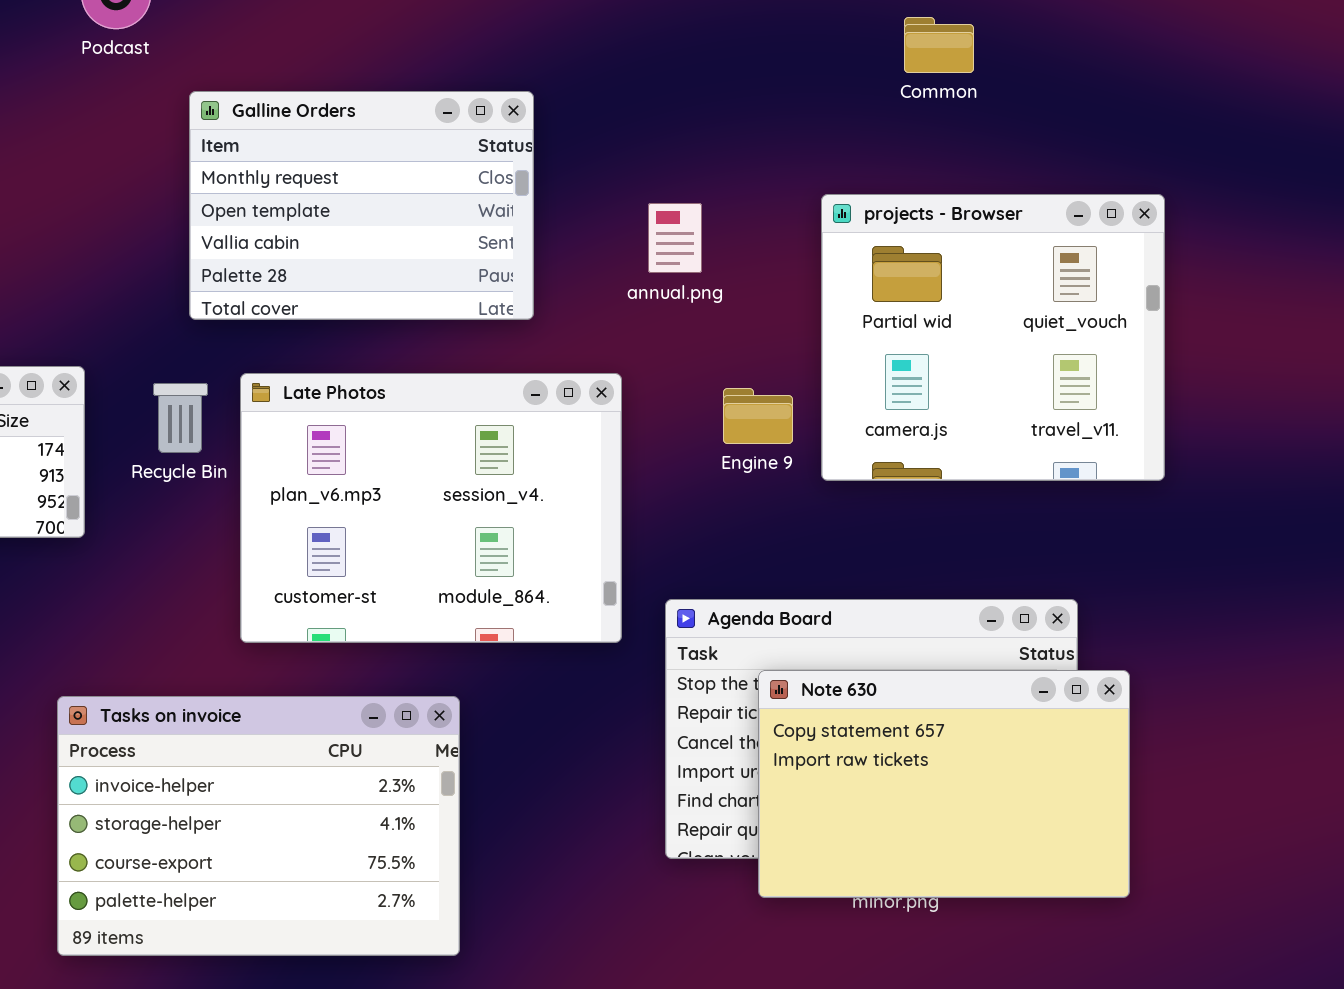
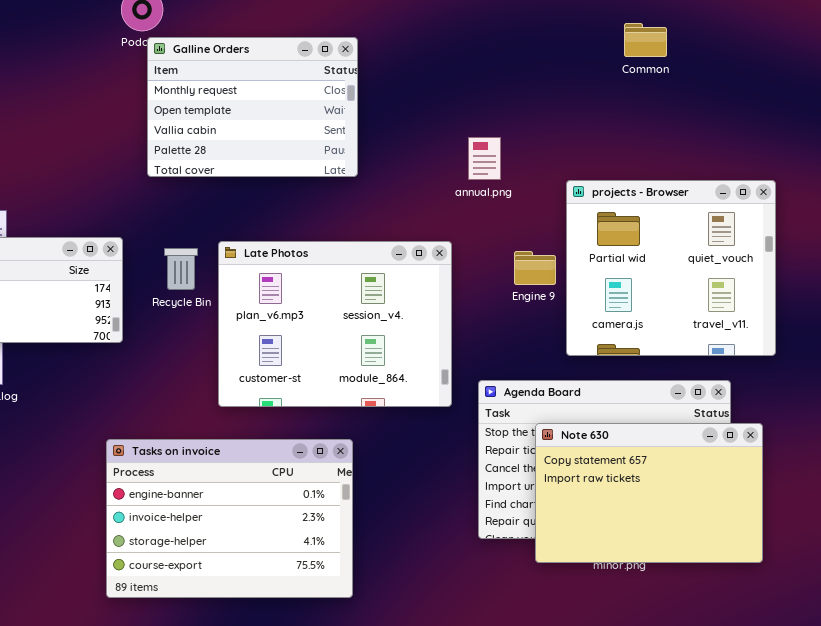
Galline Orders: [189,91,534,320] -> [147,37,358,177], moved
projects - Browser: [821,194,1165,481] -> [566,180,776,356], moved
Tasks on invoice: [57,696,460,956] -> [106,439,353,598], scrolled up 1 row

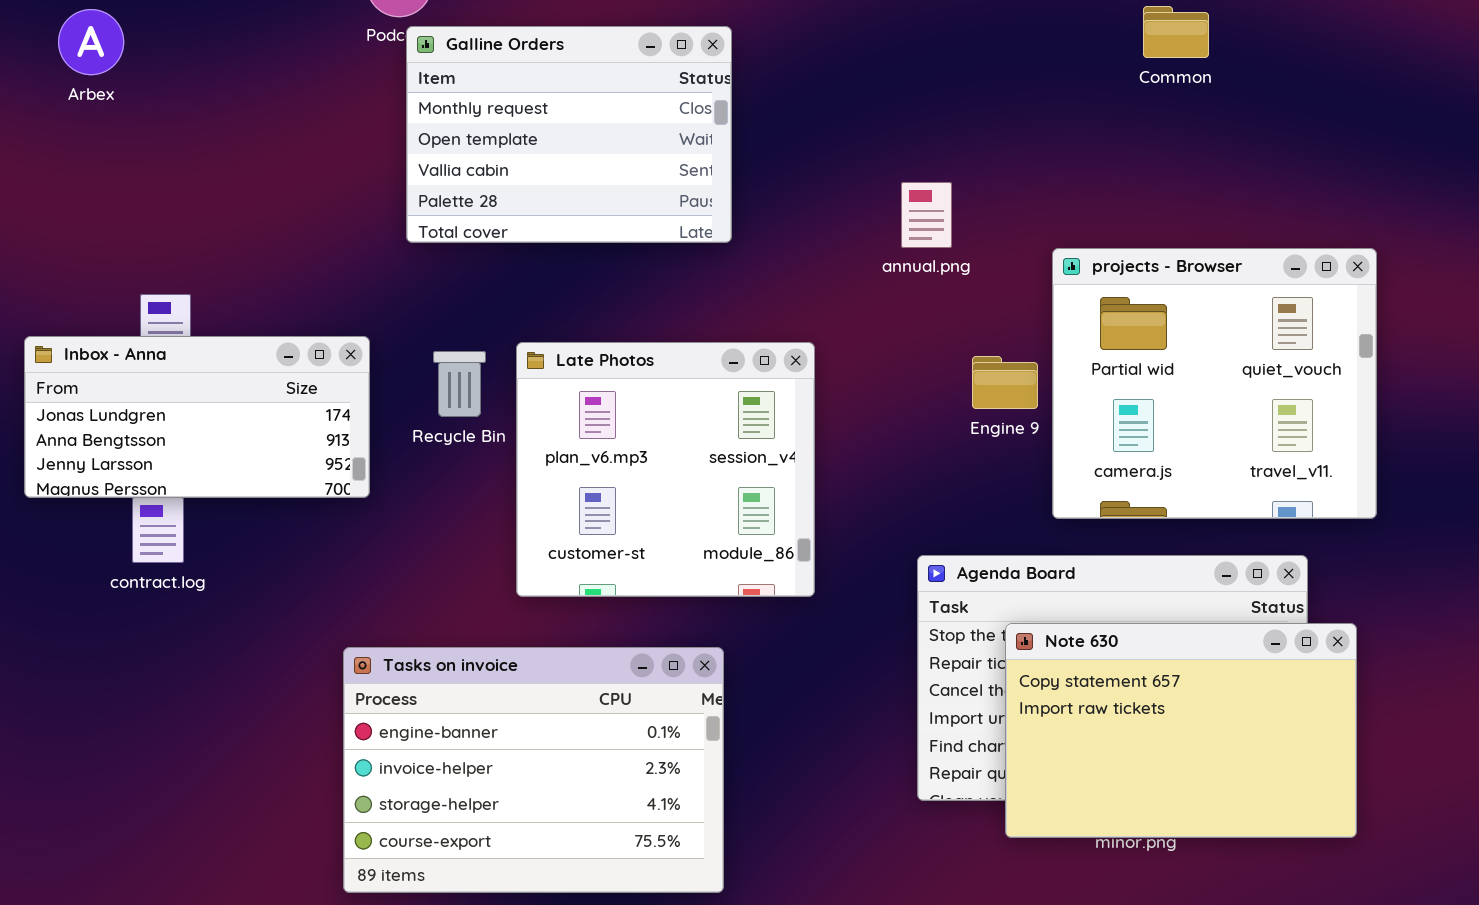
Late Photos: [218,241,452,407] -> [516,342,815,597], resized

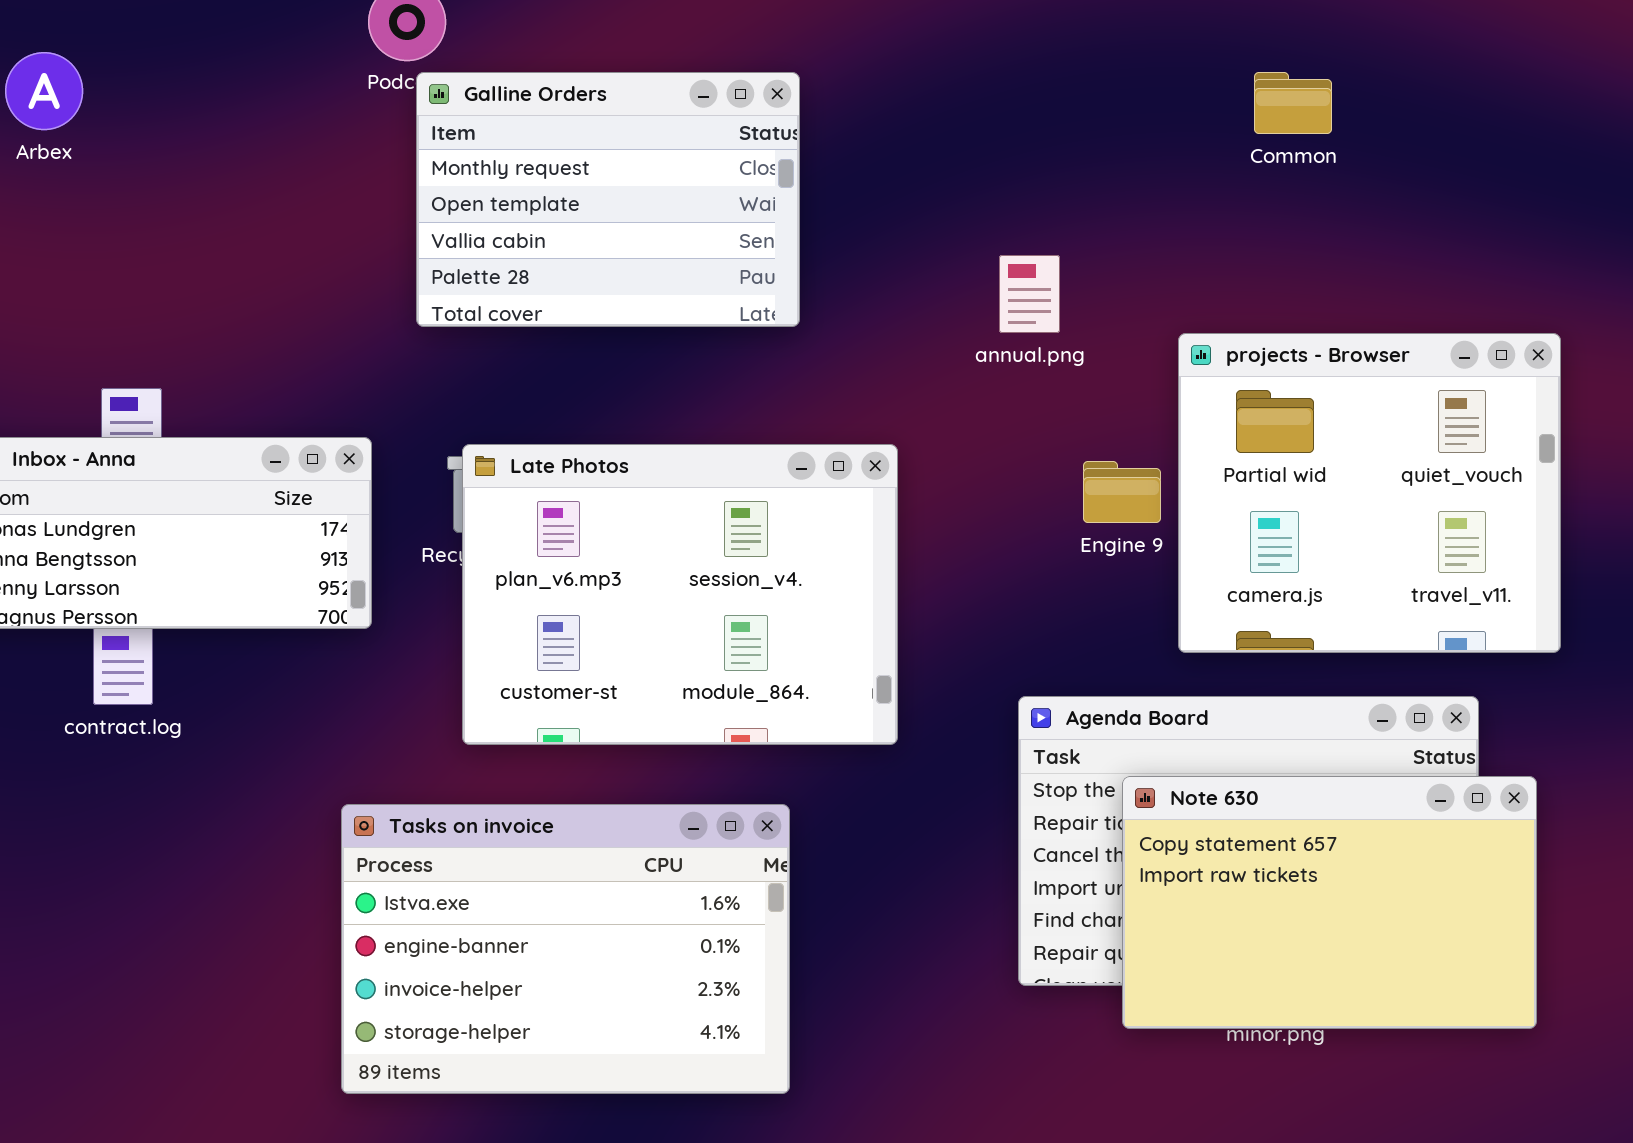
Common: [1143,6,1209,58] -> [1254,72,1332,134], moved
Late Photos: [516,342,815,597] -> [462,444,898,745], resized
Tasks on invoice: [343,647,724,893] -> [341,804,790,1094], scrolled up 1 row

